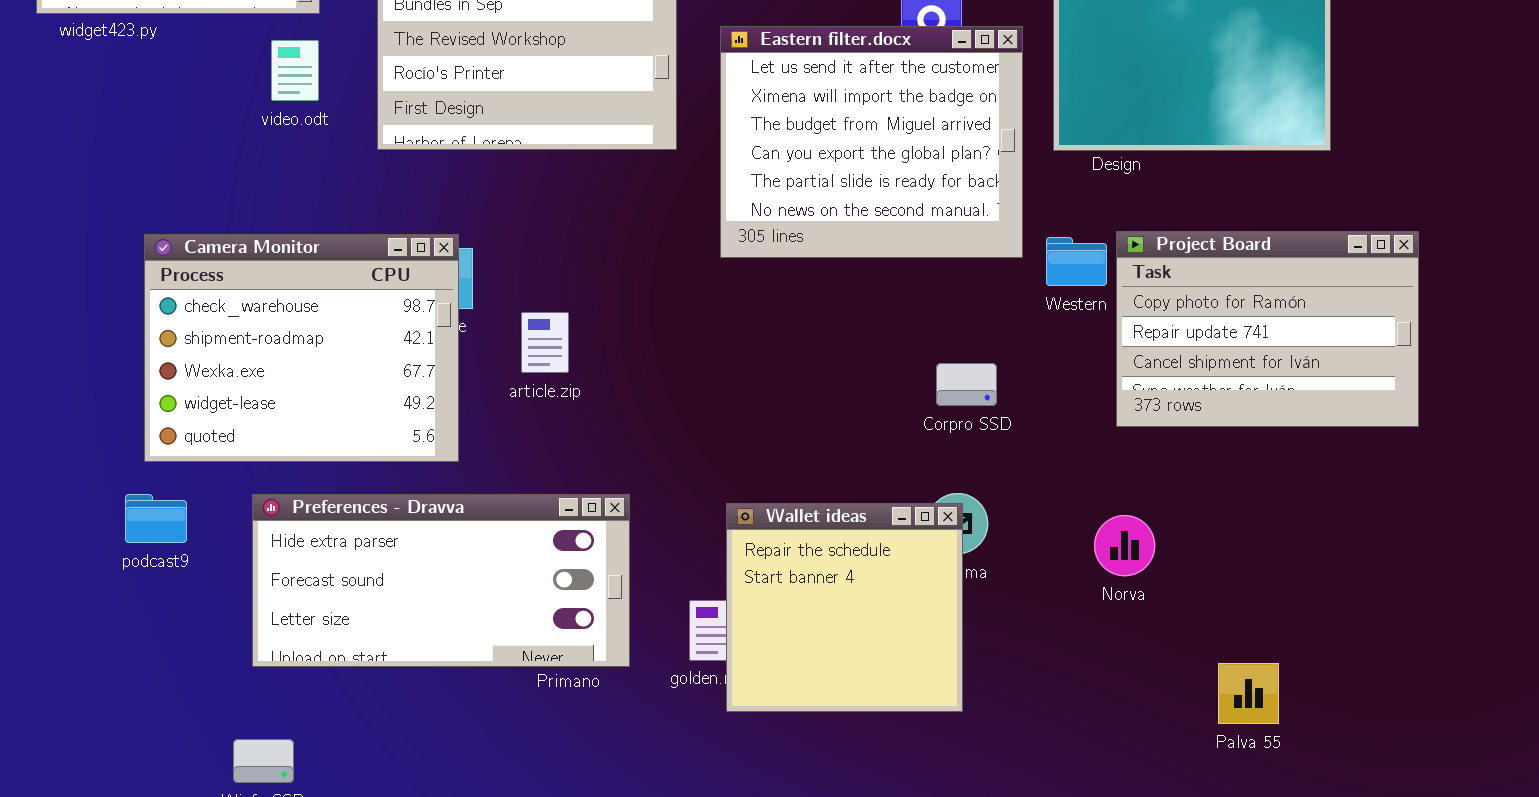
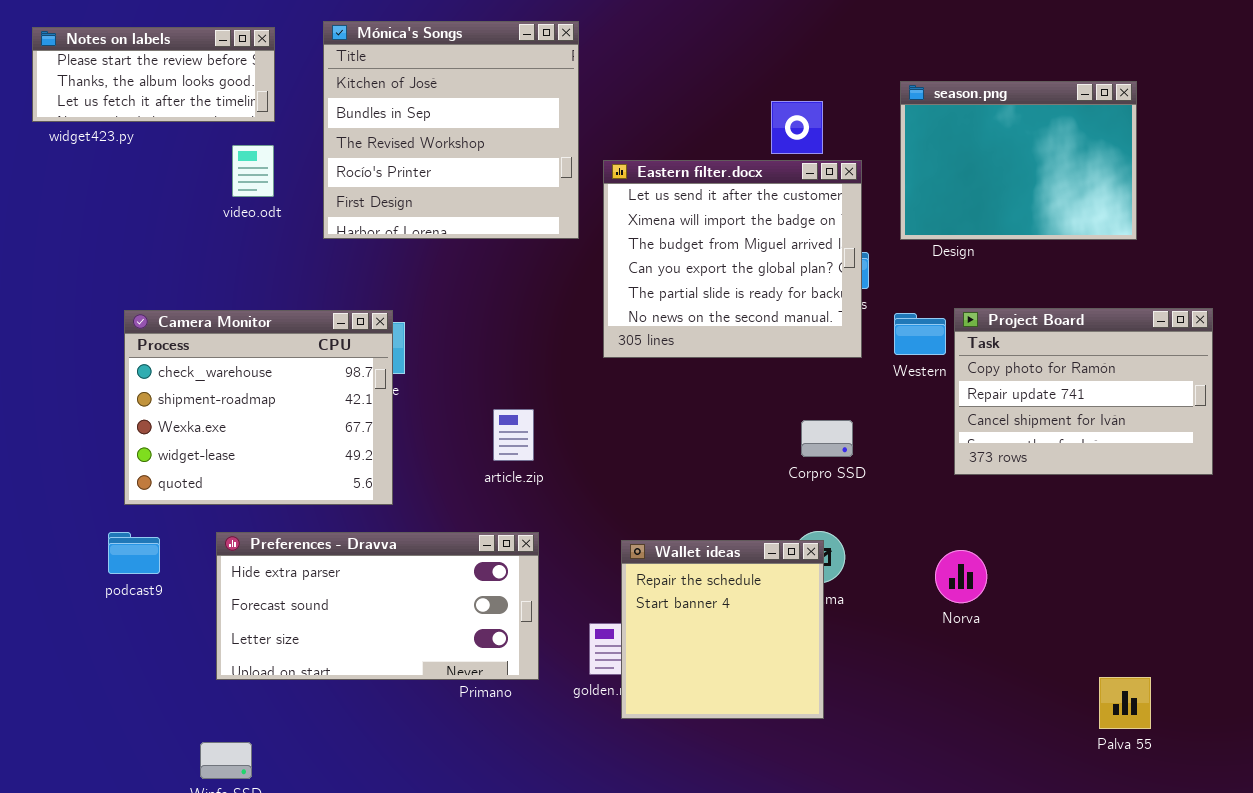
Eastern filter.docx: [720,26,1023,258] -> [603,160,862,358], moved
article.zip: [521,312,569,373] -> [493,409,534,461], moved
Palva 55: [1218,663,1279,724] -> [1099,677,1151,729], moved

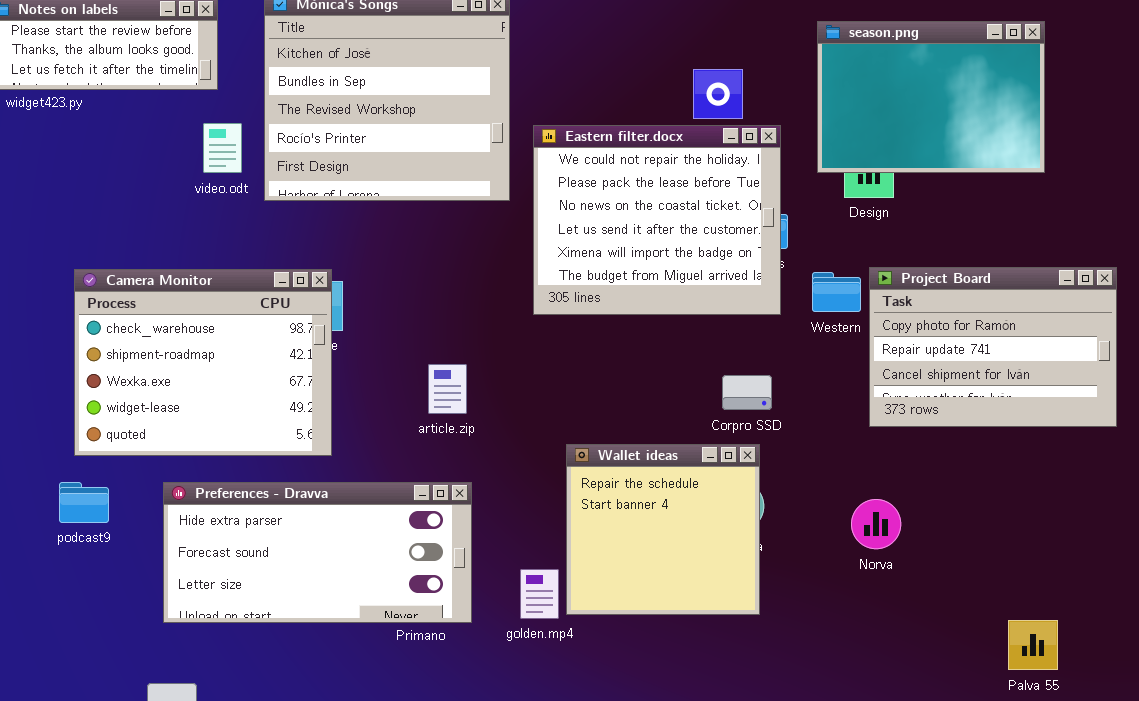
season.png: [900,81,1137,240] -> [817,21,1045,173], moved
video.odt: [232,145,274,197] -> [203,123,242,173], moved
Eastern filter.docx: [603,160,862,358] -> [533,125,781,315], scrolled up 3 rows
Wallet ideas: [621,540,824,719] -> [566,444,760,615], moved

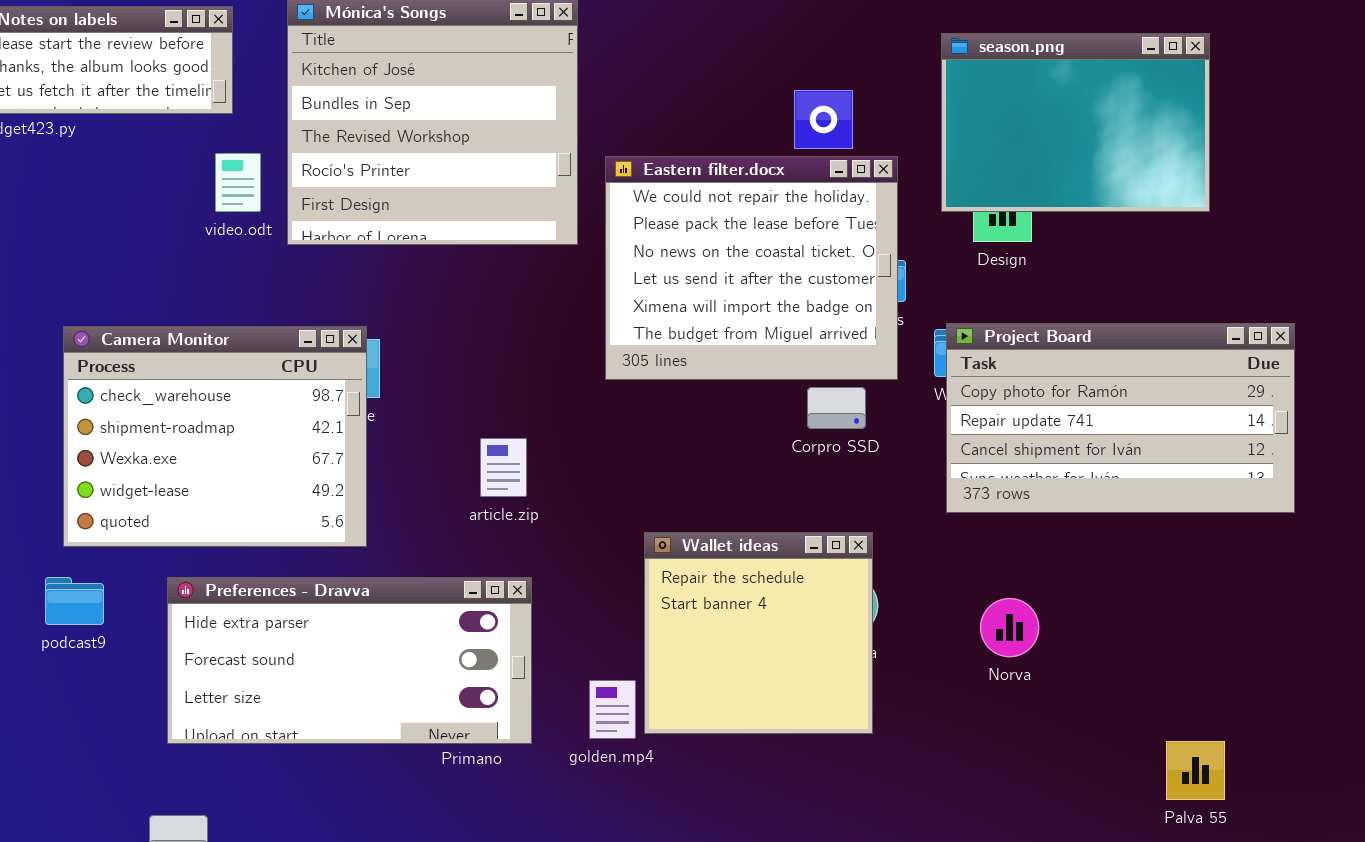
Project Board: [869,267,1117,427] -> [946,323,1295,513], resized
Corpro SSD: [722,375,772,410] -> [807,387,866,429], moved

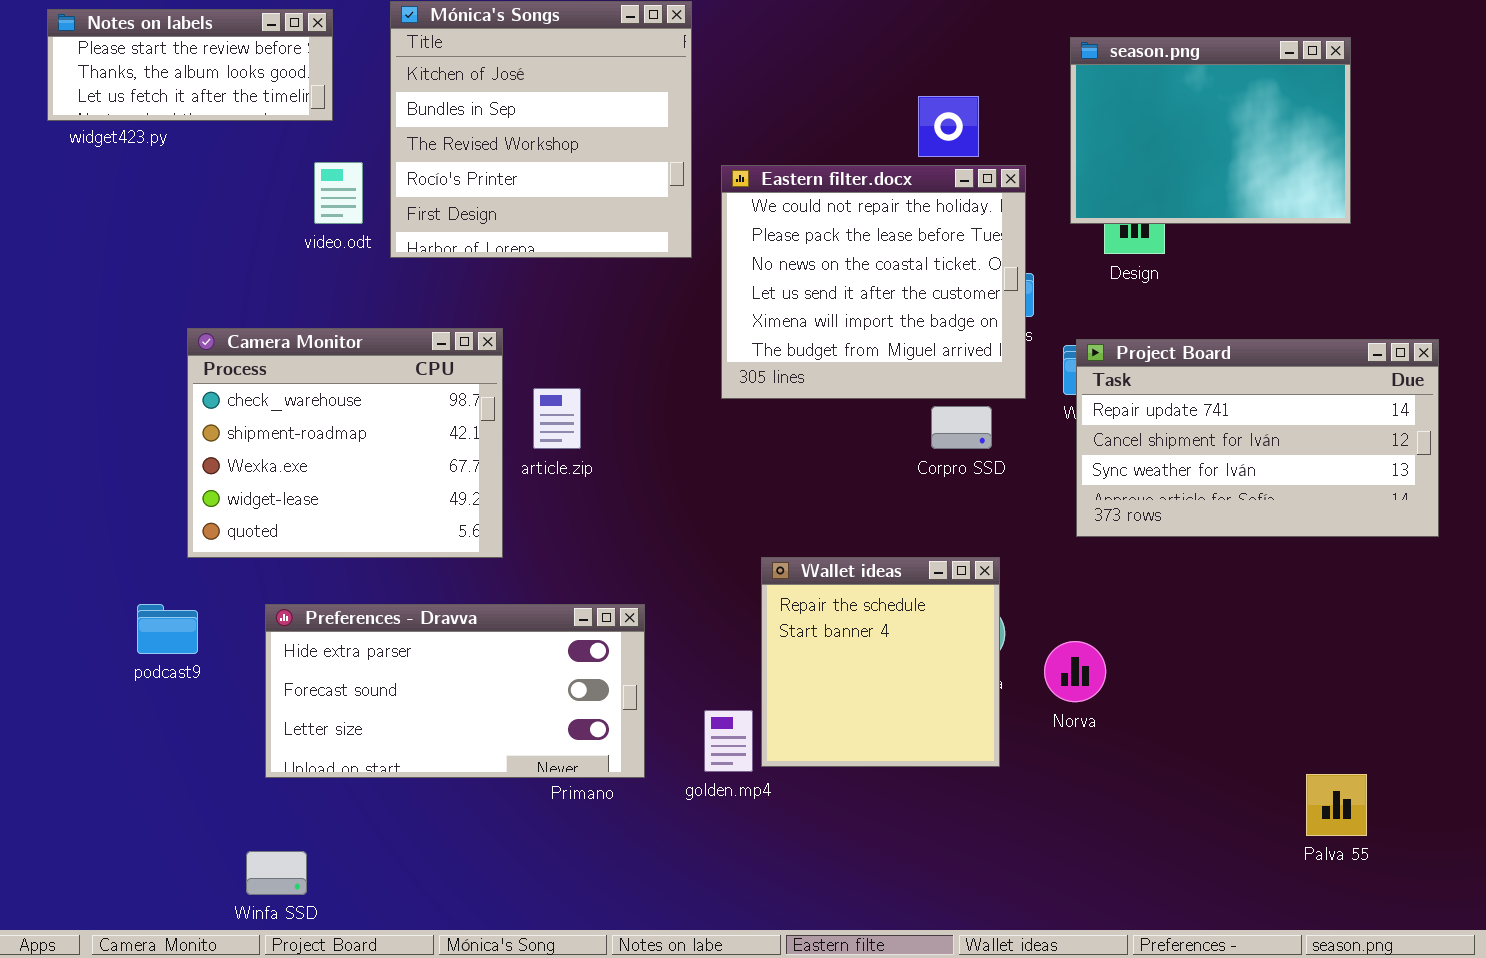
Project Board: [946,323,1295,513] -> [1076,339,1439,537], scrolled down 1 row
Camera Monitor: [63,326,367,547] -> [187,328,503,558], moved
article.zip: [480,438,527,497] -> [533,388,581,449], moved
Norva: [980,598,1039,657] -> [1044,641,1106,702], moved

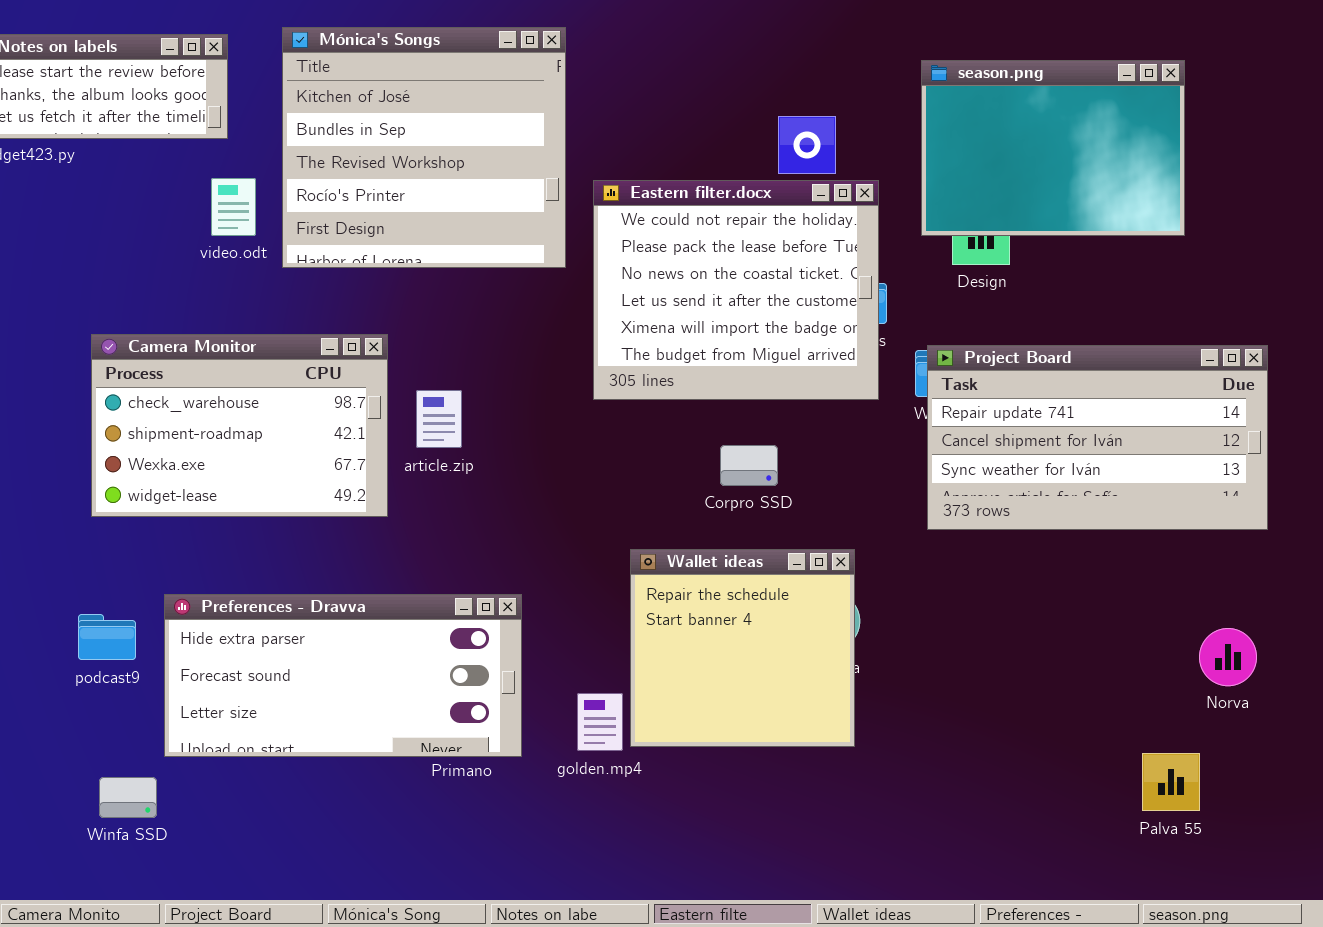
Camera Monitor: [187,328,503,558] -> [91,334,388,517], resized
Corpro SSD: [931,406,992,449] -> [720,445,778,486], moved
podcast9: [137,604,198,654] -> [78,614,136,660], moved
Norva: [1044,641,1106,702] -> [1199,628,1257,686], moved
Winfa SSD: [246,851,307,895] -> [99,777,157,818], moved

